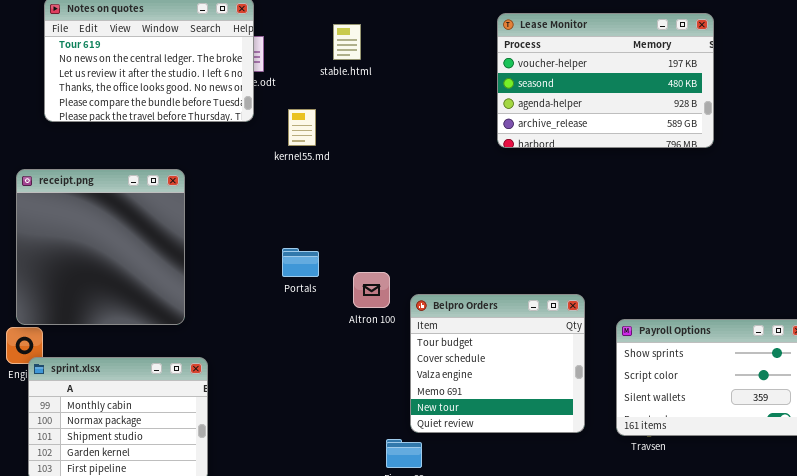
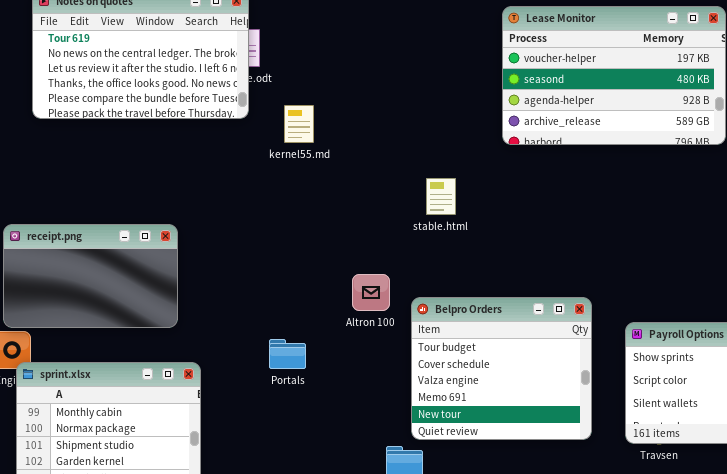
stable.html: [333,24,361,60] -> [426,178,456,215], moved
receipt.png: [16,169,185,325] -> [3,224,178,328], resized
Portals: [282,248,319,277] -> [269,339,306,369], moved

